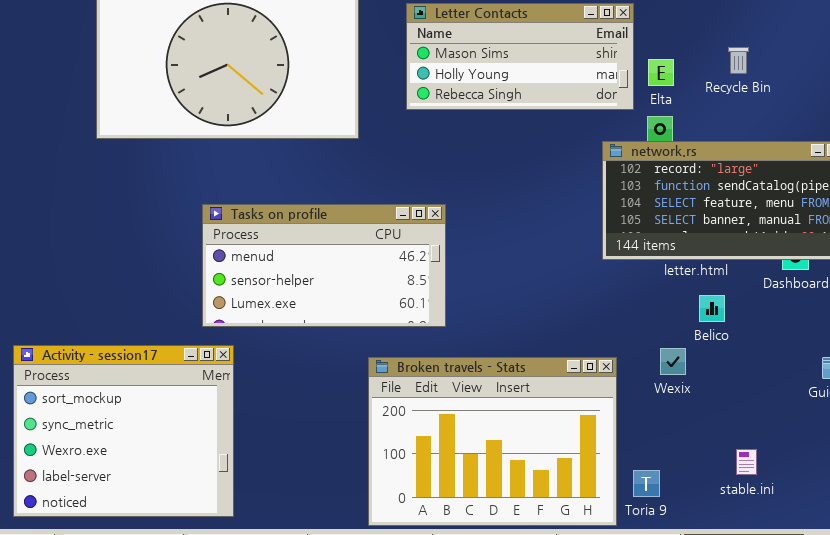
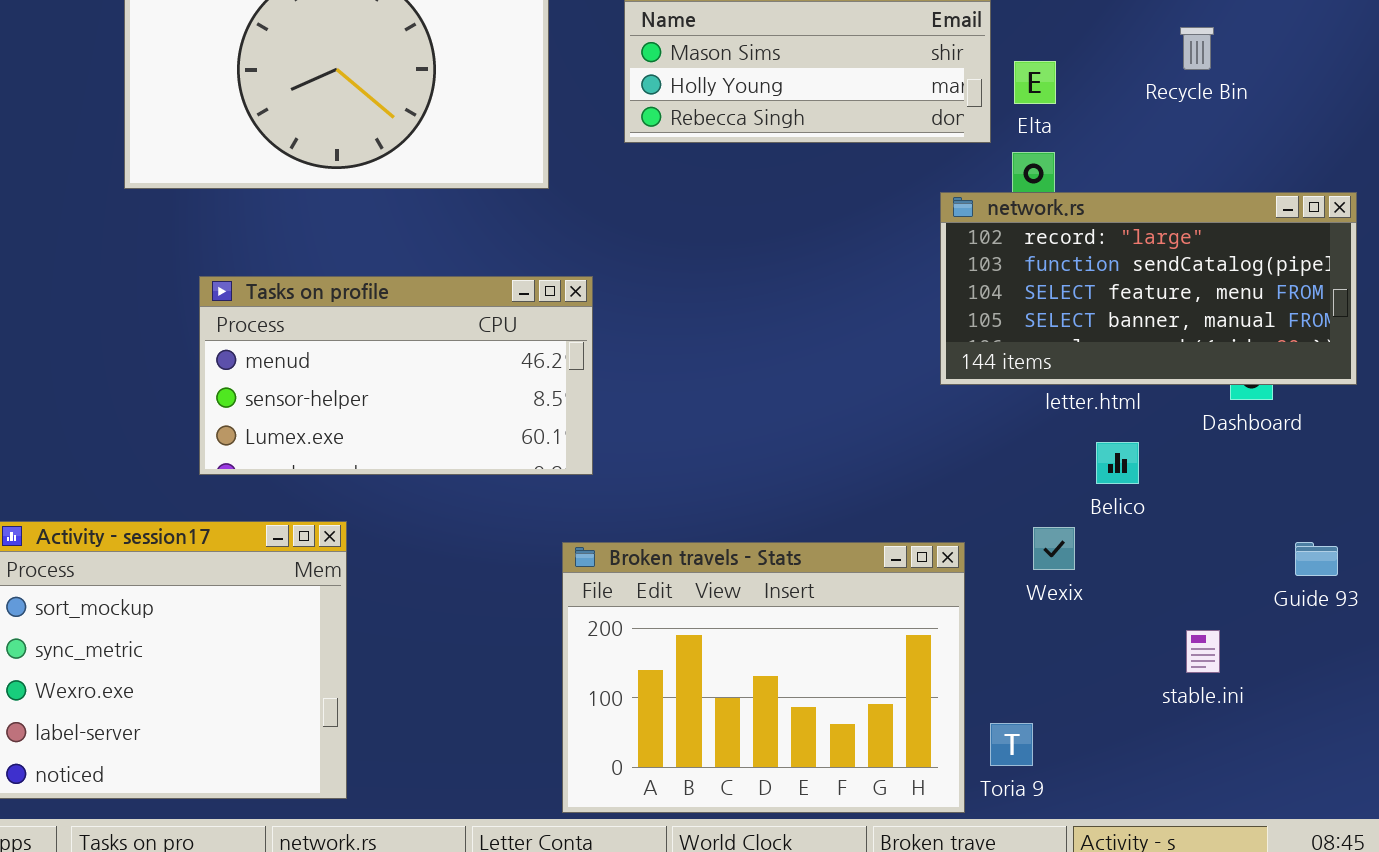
Recycle Bin: [728,47,749,74] -> [1180,27,1214,70], moved
Tasks on profile: [202,204,446,327] -> [199,276,593,475], moved
stable.ini: [736,449,757,475] -> [1186,630,1220,673], moved

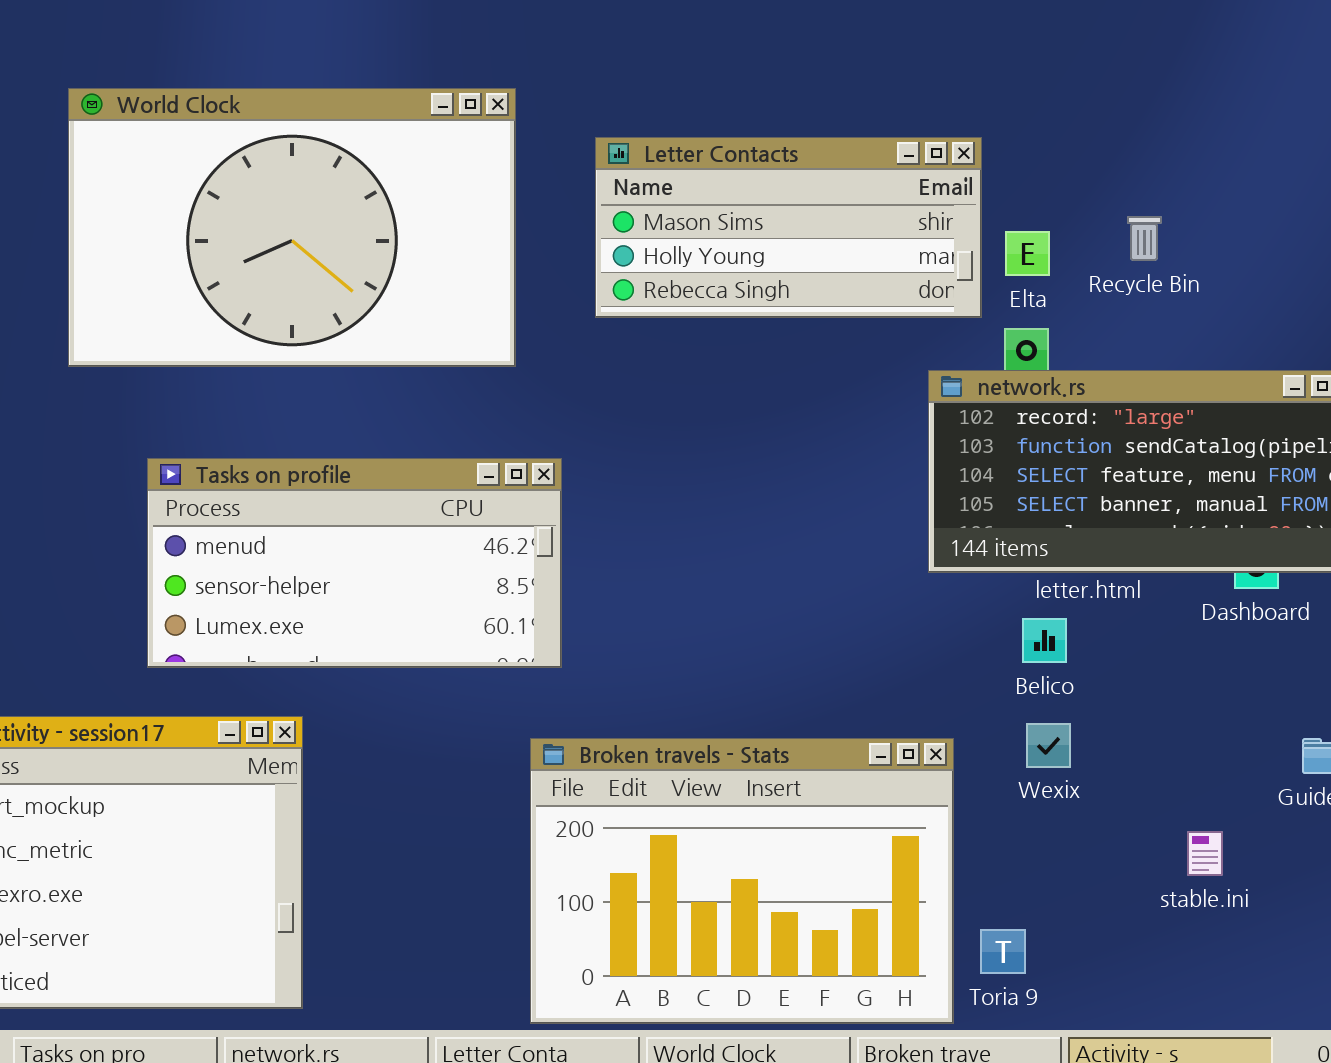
Recycle Bin: [1180,27,1214,70] -> [1127,216,1162,261], moved
Belico: [1096,442,1139,484] -> [1022,618,1067,663], moved

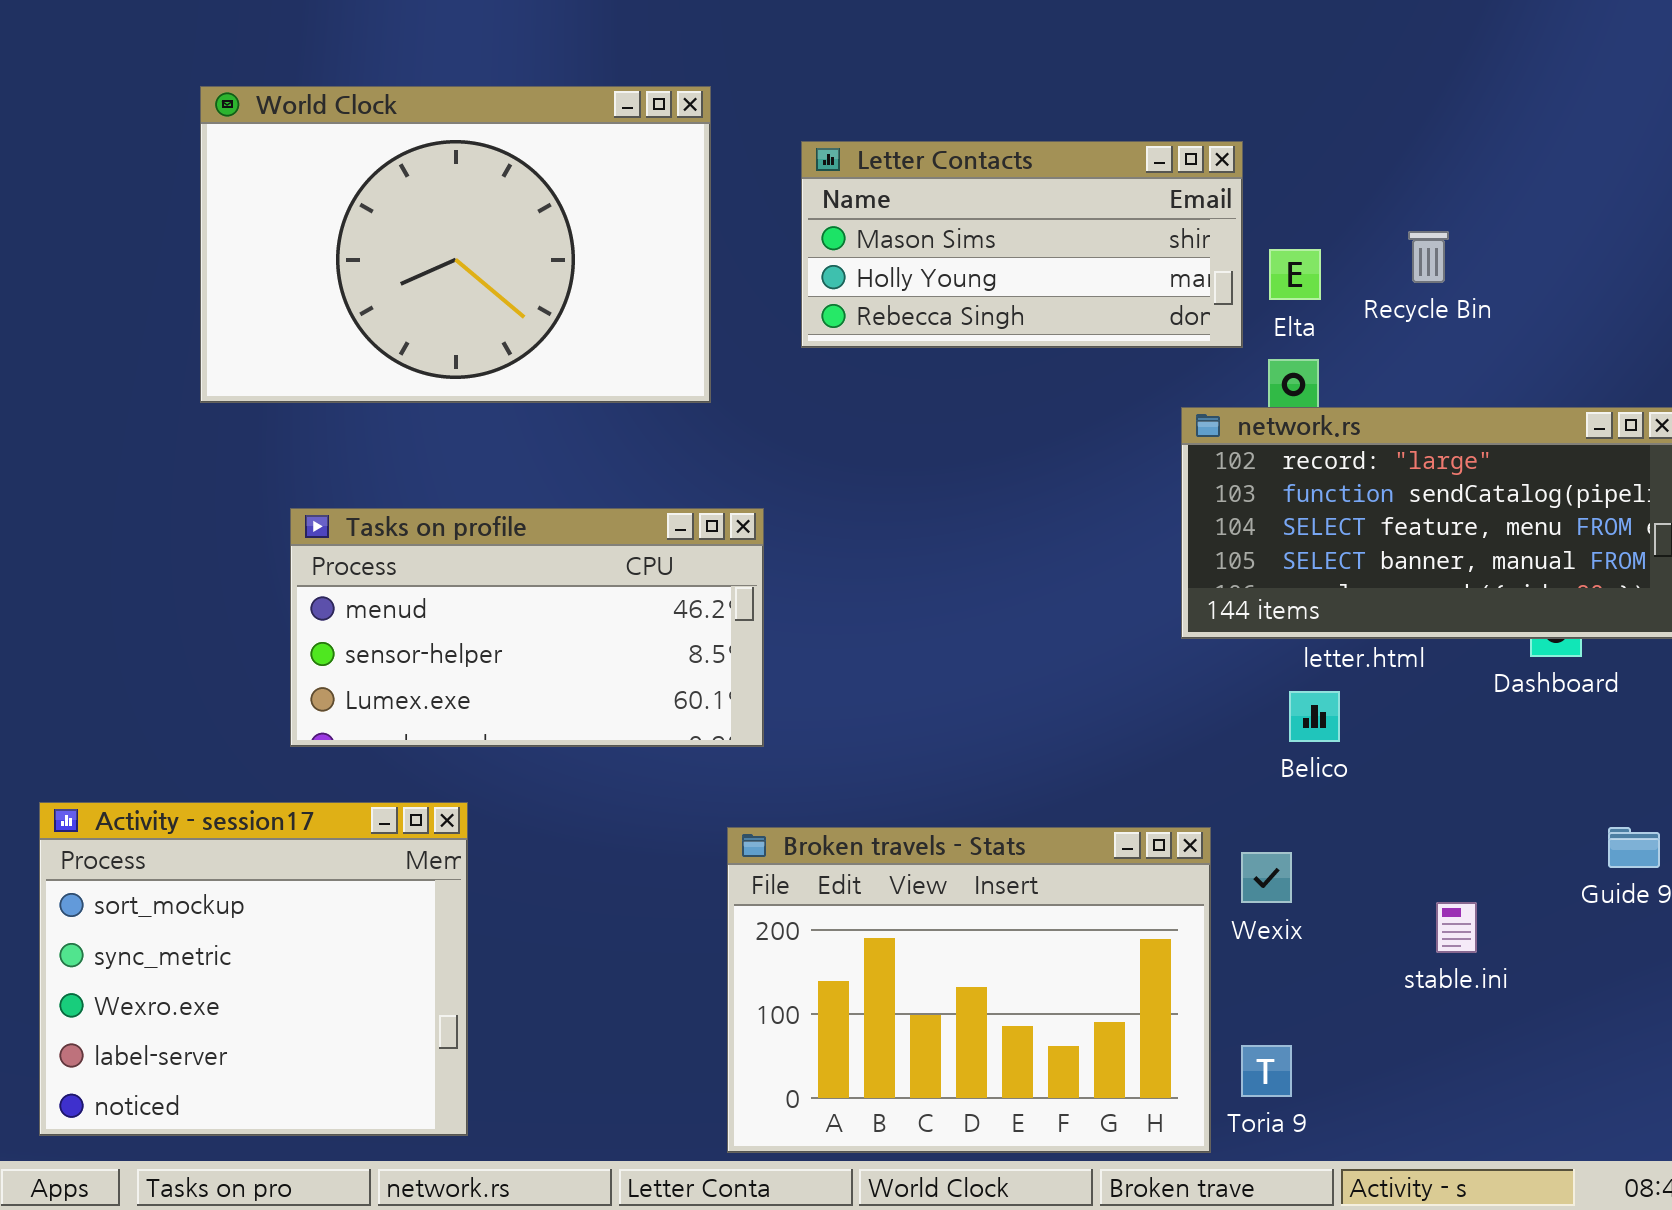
Wexix: [1026,723,1071,768] -> [1241,852,1292,903], moved
stable.ini: [1187,831,1223,876] -> [1436,902,1477,953], moved

